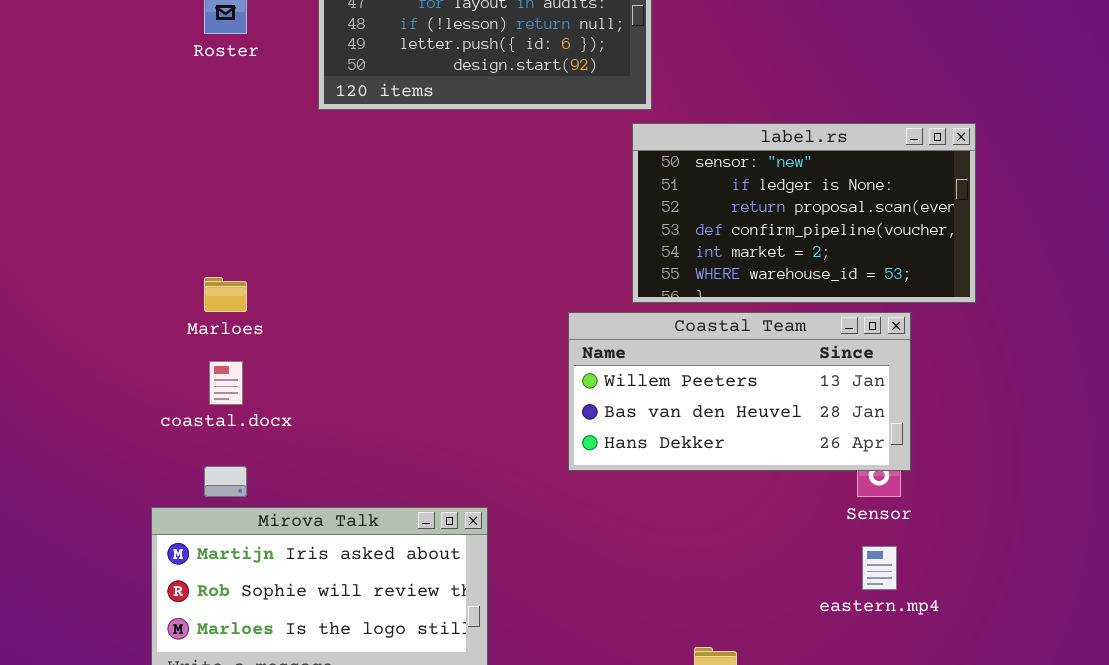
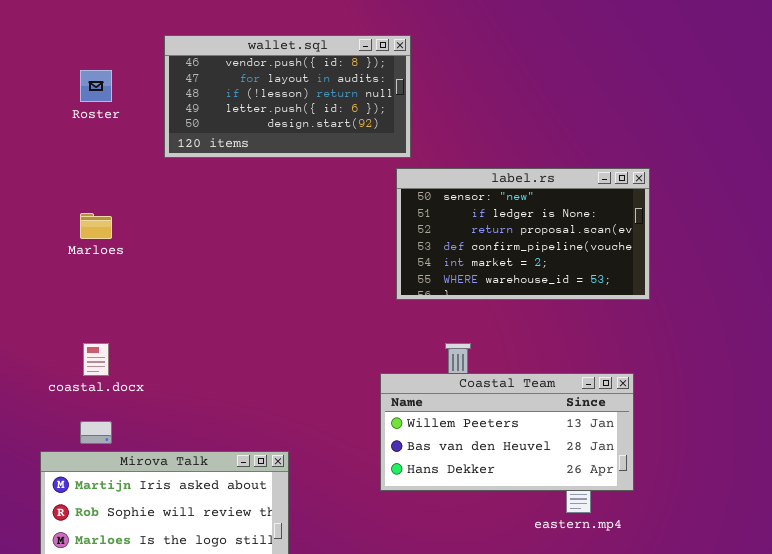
Marloes: [204,277,247,312] -> [80,213,112,239], moved
Coastal Team: [568,312,911,471] -> [380,373,634,491], moved

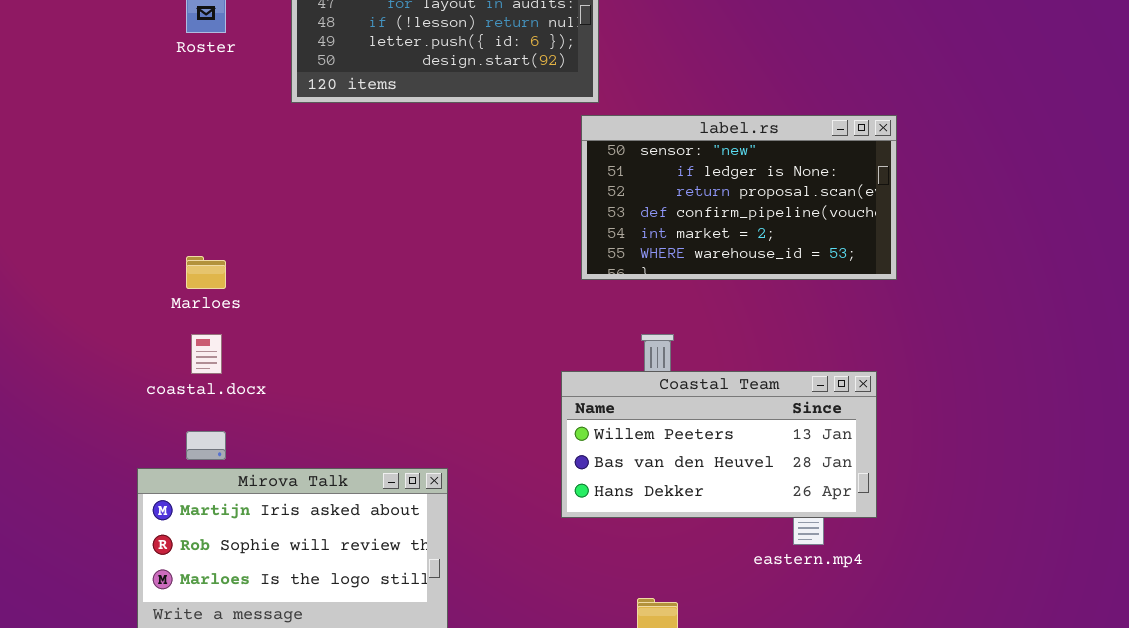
Marloes: [80,213,112,239] -> [186,256,226,289], moved

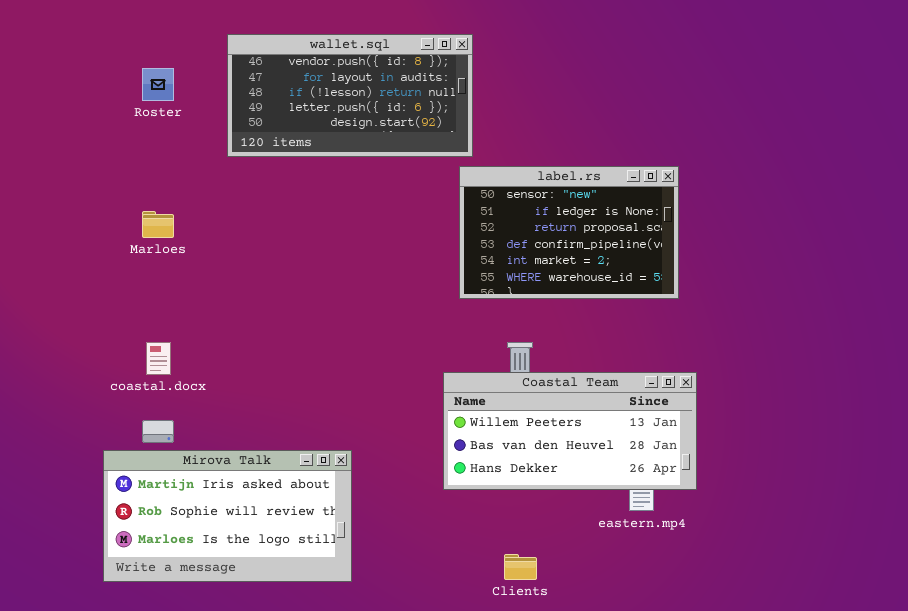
label.rs: [581,115,897,280] -> [459,166,679,299], resized
Marloes: [186,256,226,289] -> [142,211,174,238], moved

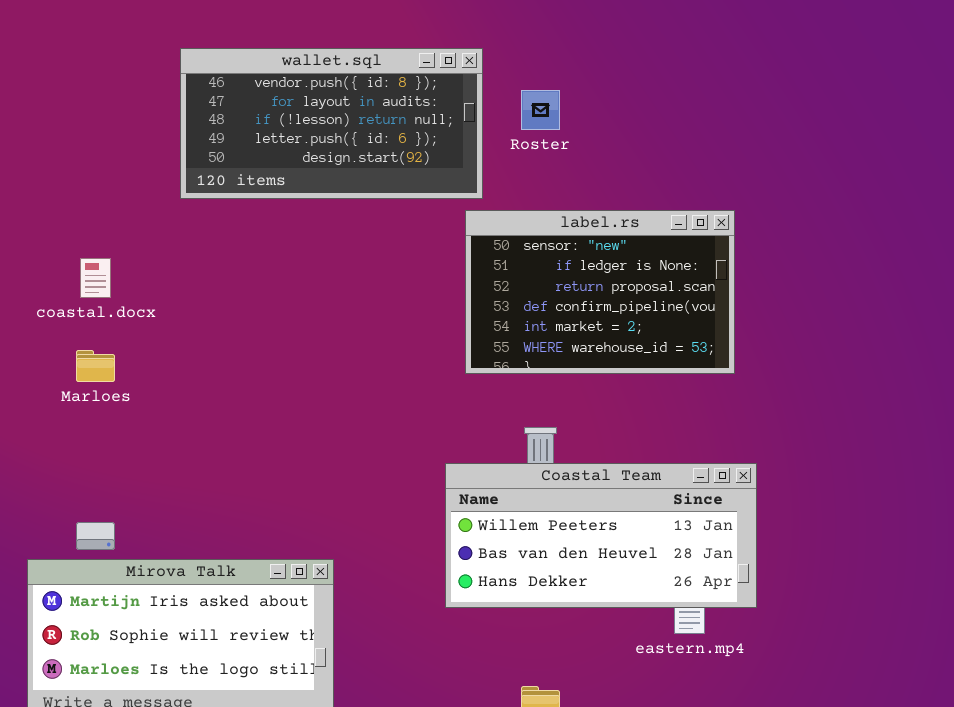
Roster: [142,68,174,101] -> [521,90,560,130], moved
Marloes: [142,211,174,238] -> [76,350,115,382], moved
coastal.docx: [146,342,171,375] -> [80,258,111,298], moved

